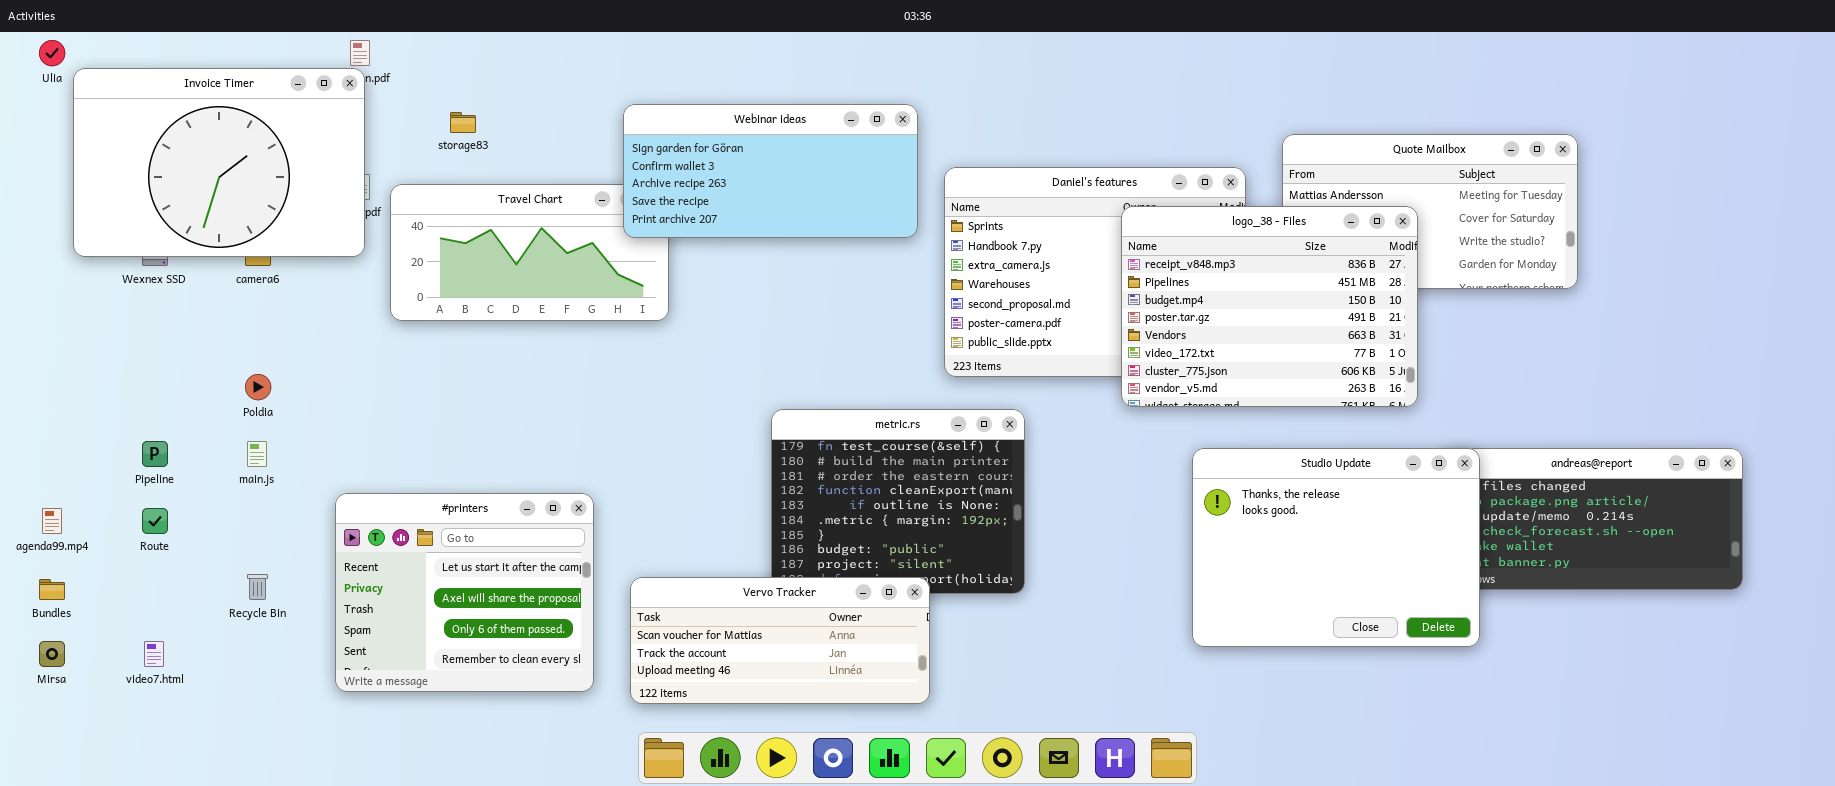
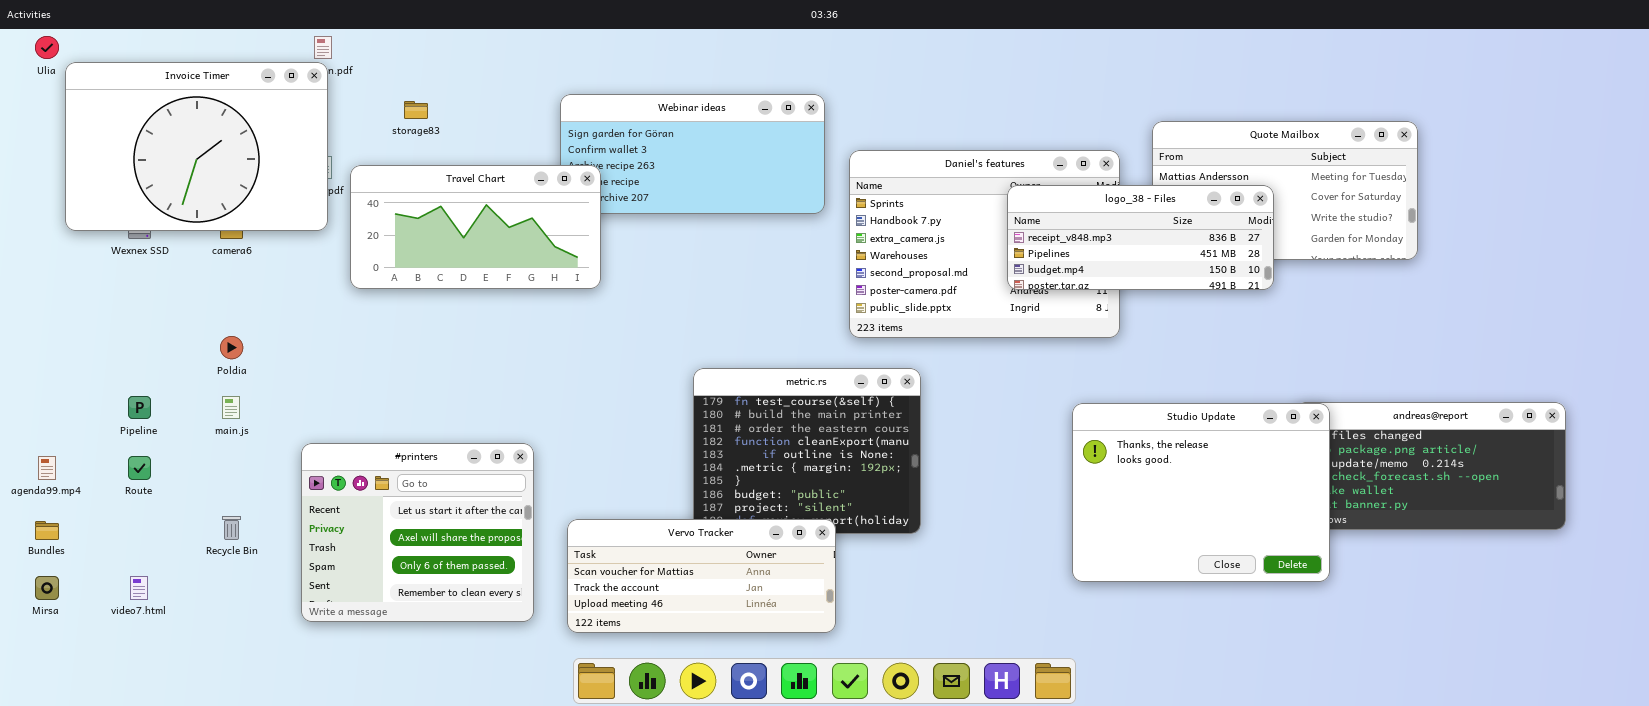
Travel Chart: [390,184,669,321] -> [350,165,601,289], raised
logo_38 - Files: [1121,206,1418,407] -> [1007,185,1274,290], resized

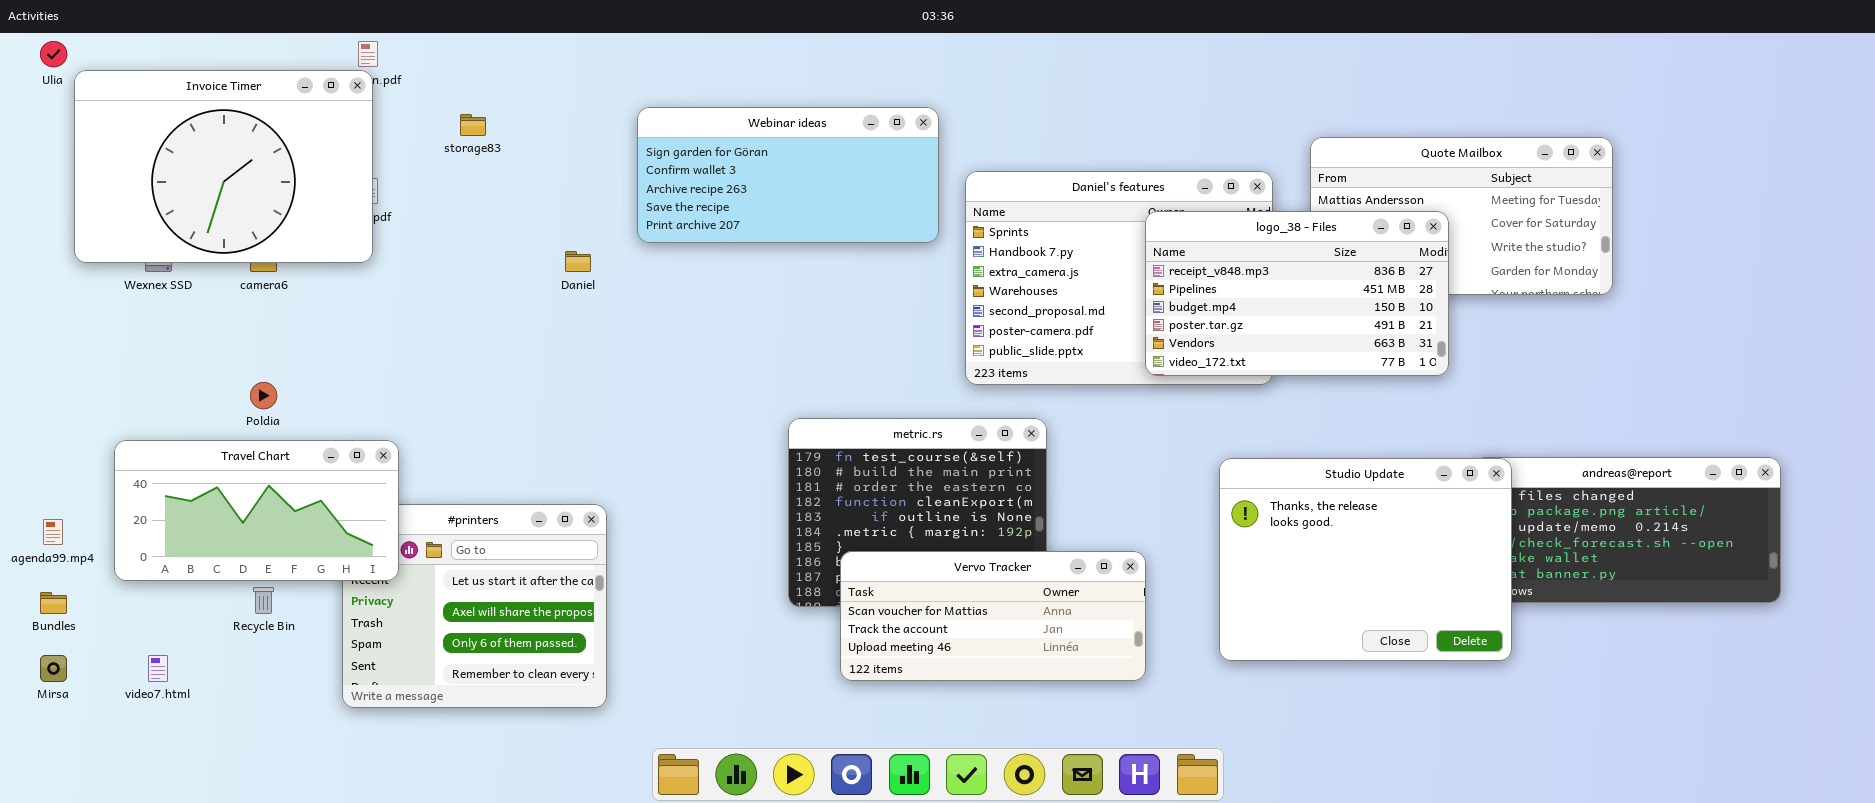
Travel Chart: [350,165,601,289] -> [114,440,399,581], moved
logo_38 - Files: [1007,185,1274,290] -> [1145,211,1449,376], resized
Vervo Tracker: [567,519,836,633] -> [840,551,1146,681], moved

